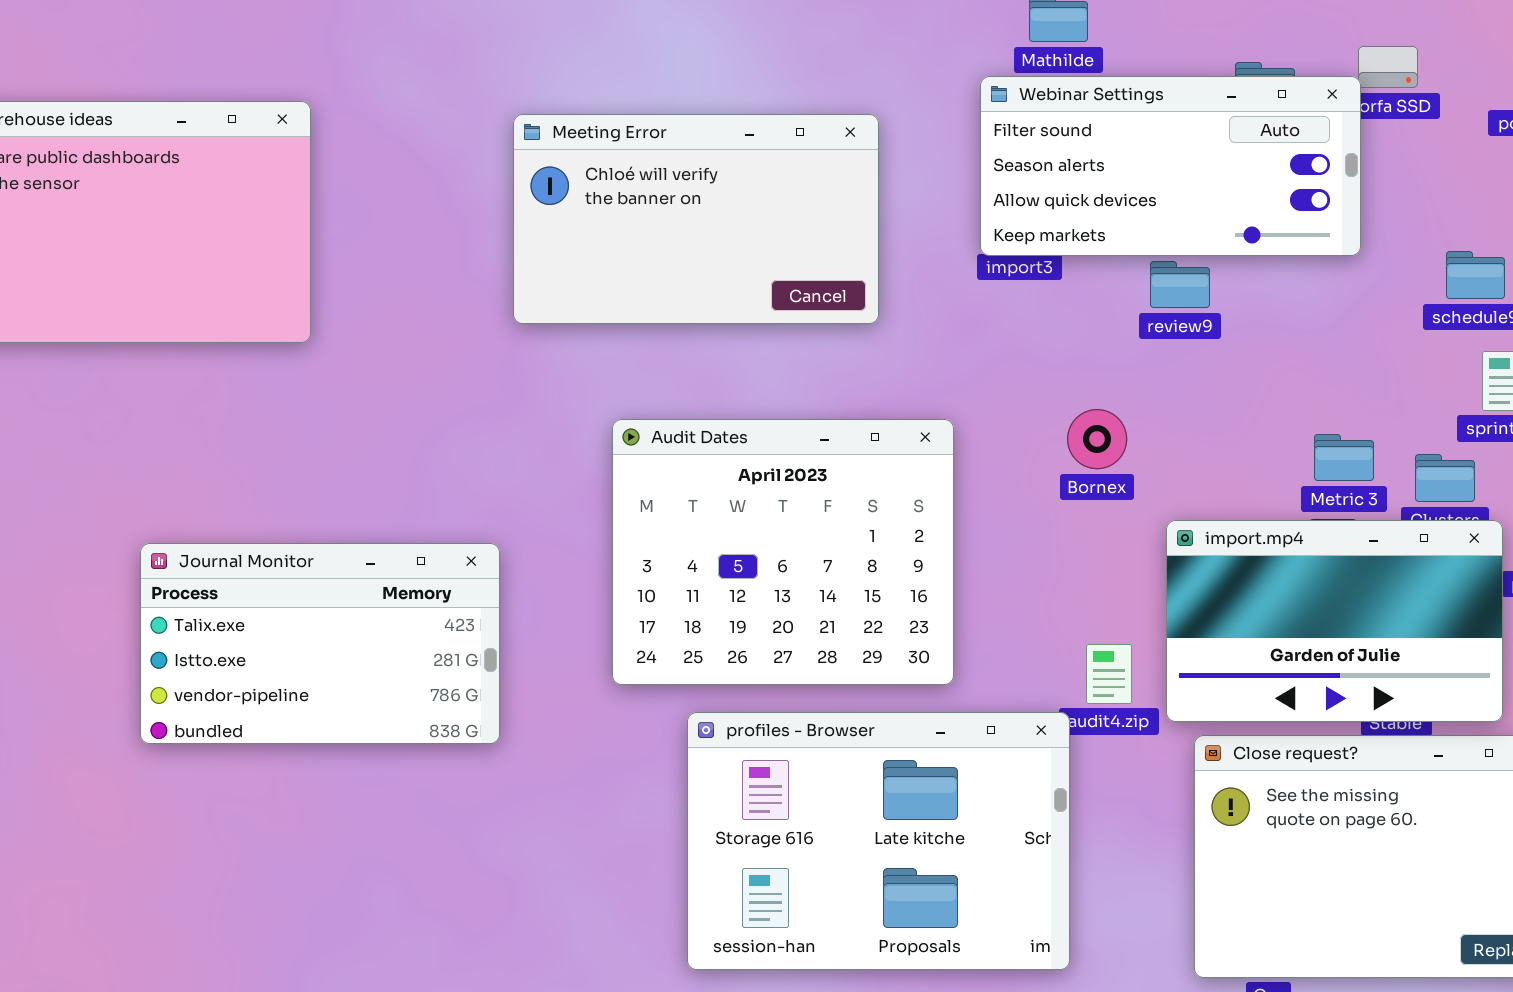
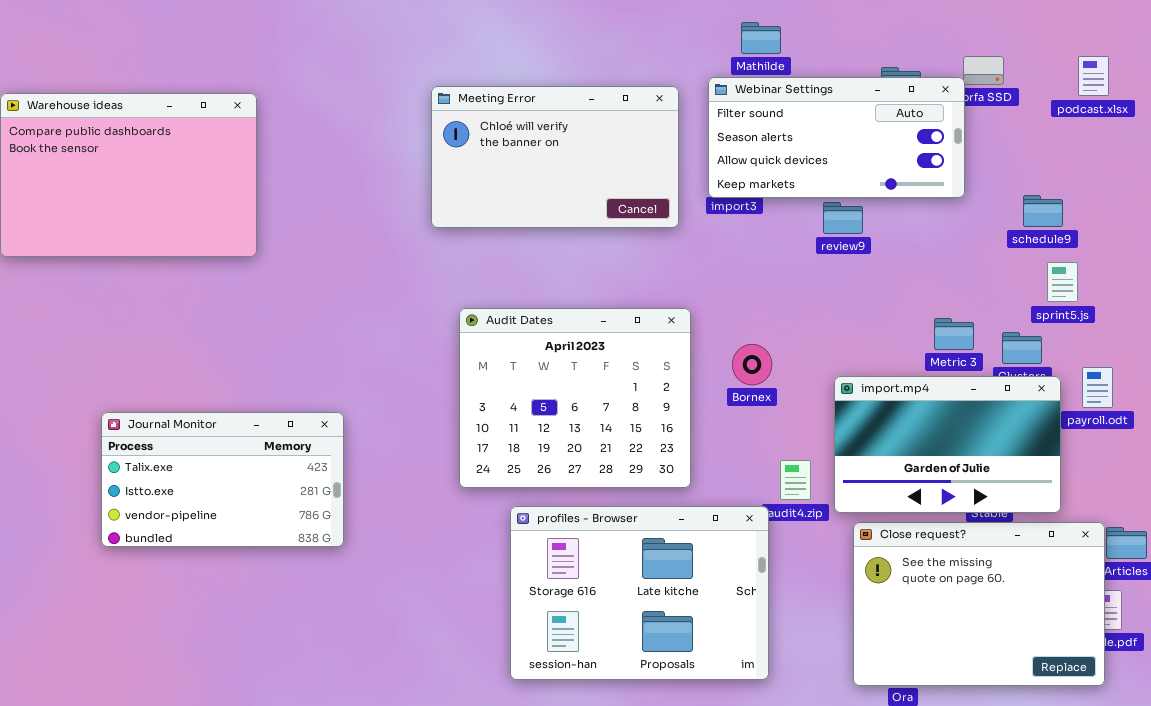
Meeting Error: [513,114,879,324] -> [431,86,679,228], moved
Bornex: [1067,409,1127,469] -> [732,344,772,385], moved
Journal Monitor: [140,543,500,744] -> [101,412,344,547], moved

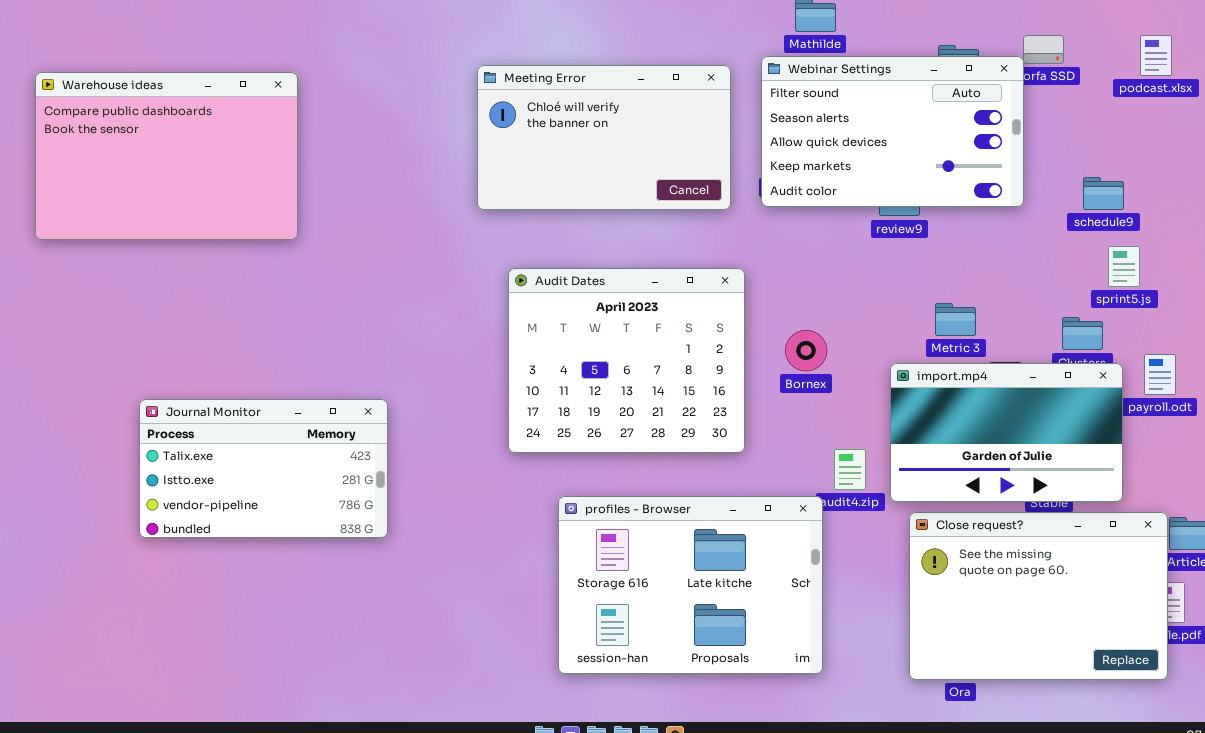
Webinar Settings: [708,77,965,198] -> [761,56,1024,207], resized
Audit Dates: [459,308,691,488] -> [508,268,745,453], moved
Metric 3: [934,318,974,350] -> [935,303,976,336], moved

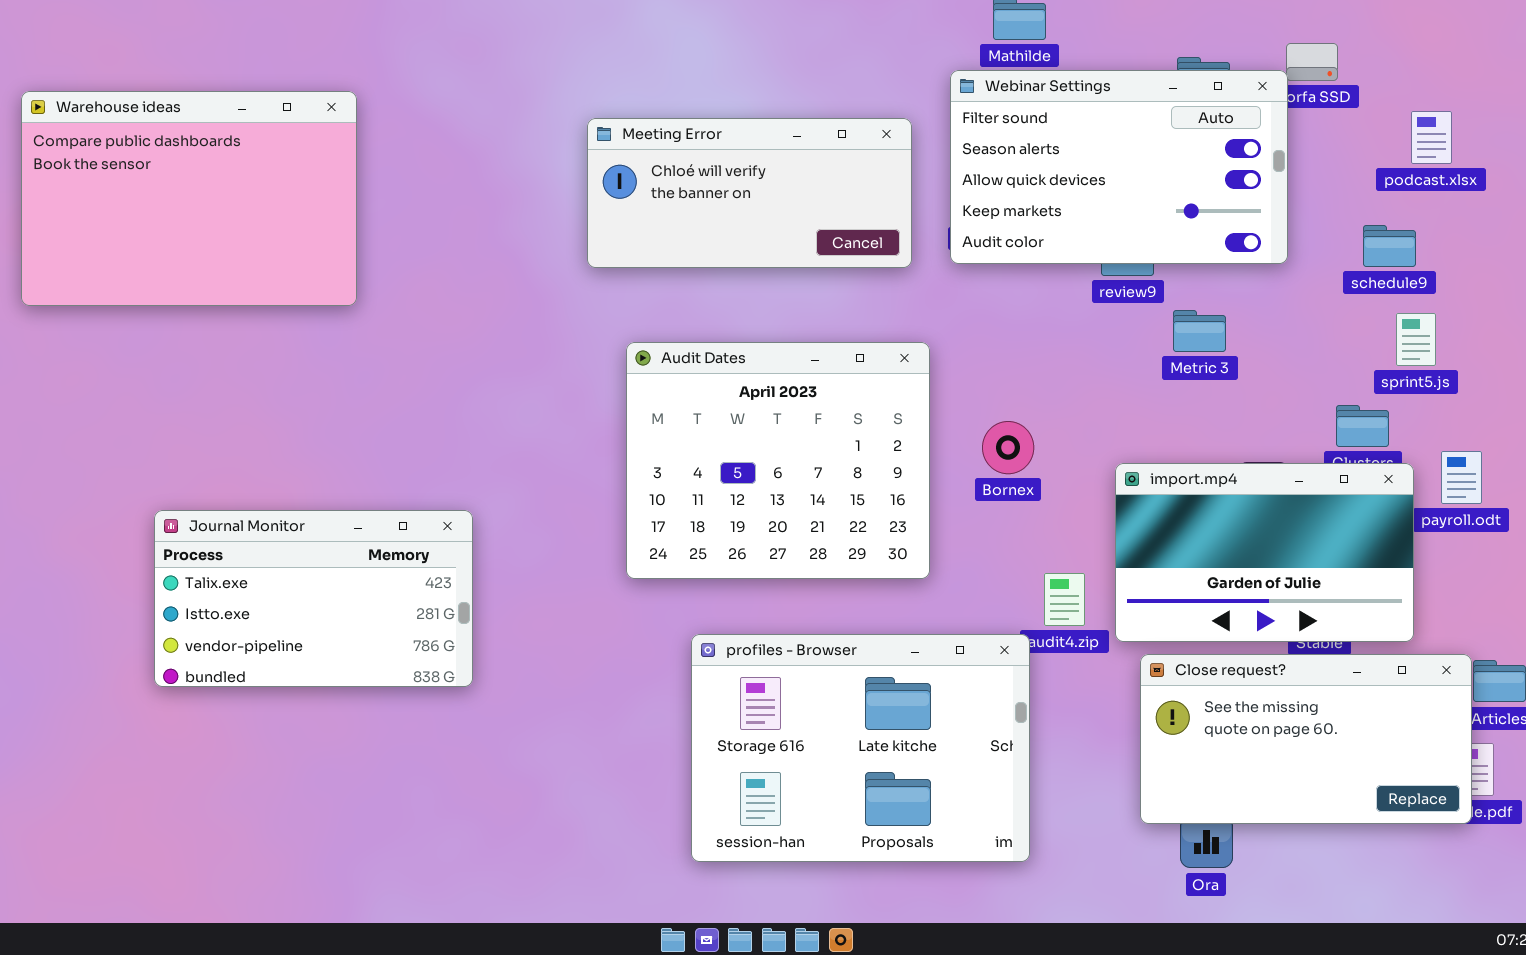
podcast.xlsx: [1140,35,1172,76] -> [1411,111,1452,164], moved
Meeting Error: [477,65,731,210] -> [587,118,912,268], resized
Metric 3: [935,303,976,336] -> [1173,310,1226,352], moved
Close request?: [909,512,1168,680] -> [1140,654,1472,824], resized

